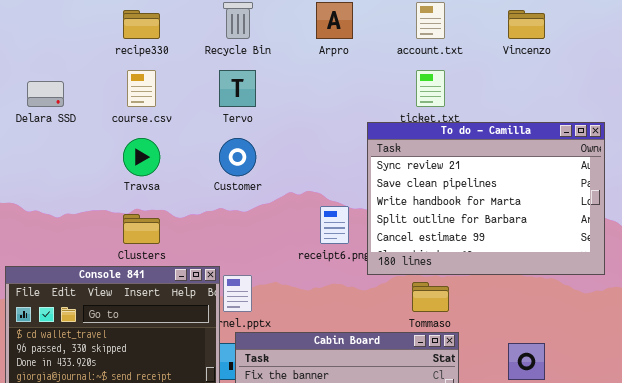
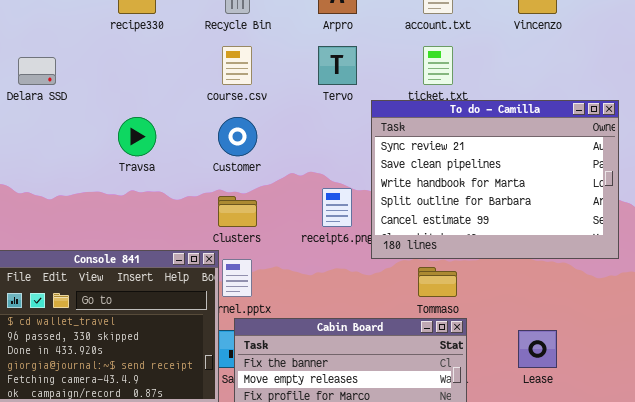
course.csv: [127,70,156,107] -> [222,46,252,85], moved
Tervo: [219,70,256,107] -> [318,46,357,85], moved
Clusters: [123,214,160,244] -> [218,196,257,227], moved

